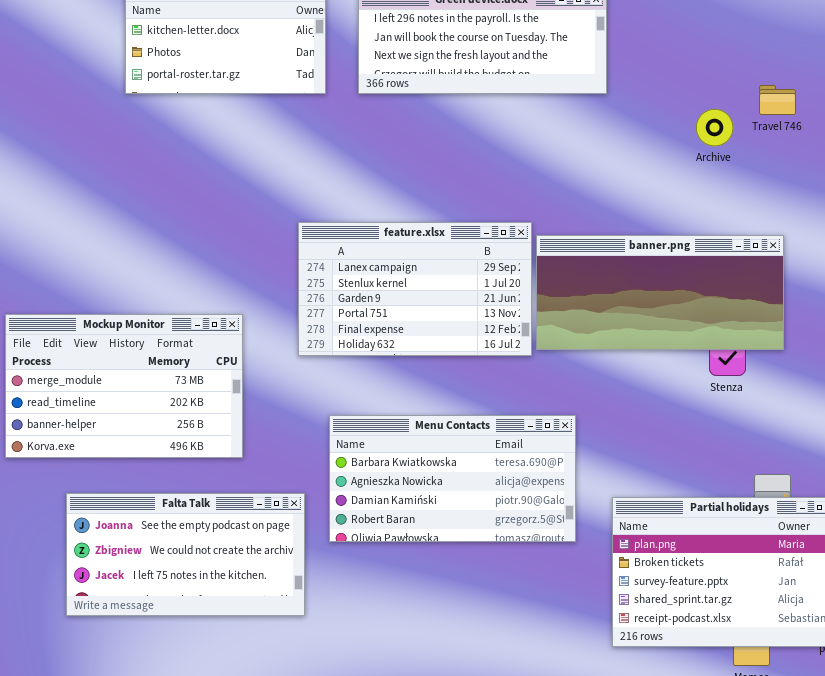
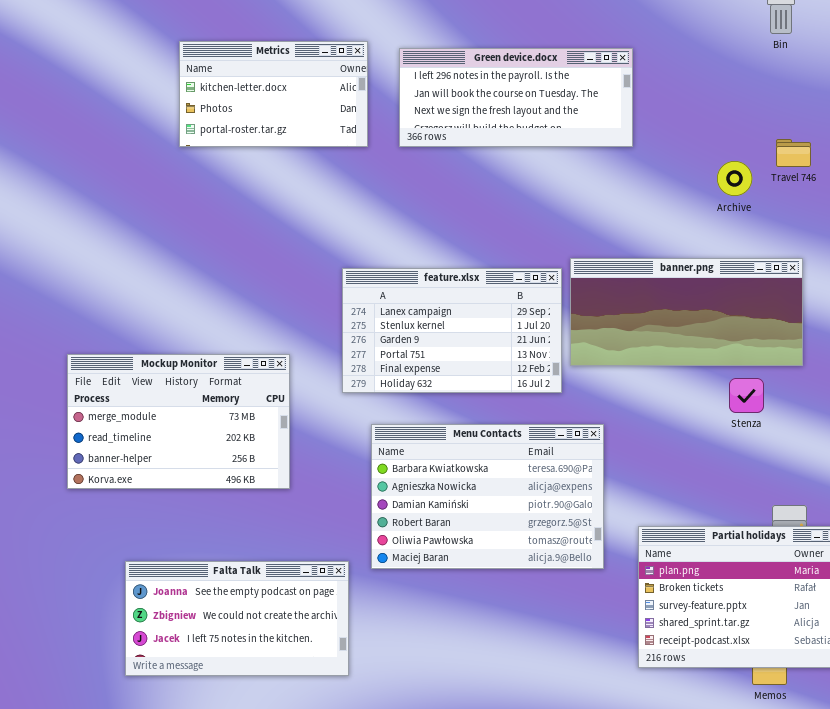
banner.png: [536,235,784,350] -> [570,258,803,366], moved
Menu Contacts: [329,415,576,542] -> [371,424,604,569], resized
Falta Talk: [66,493,305,616] -> [125,561,349,676], moved

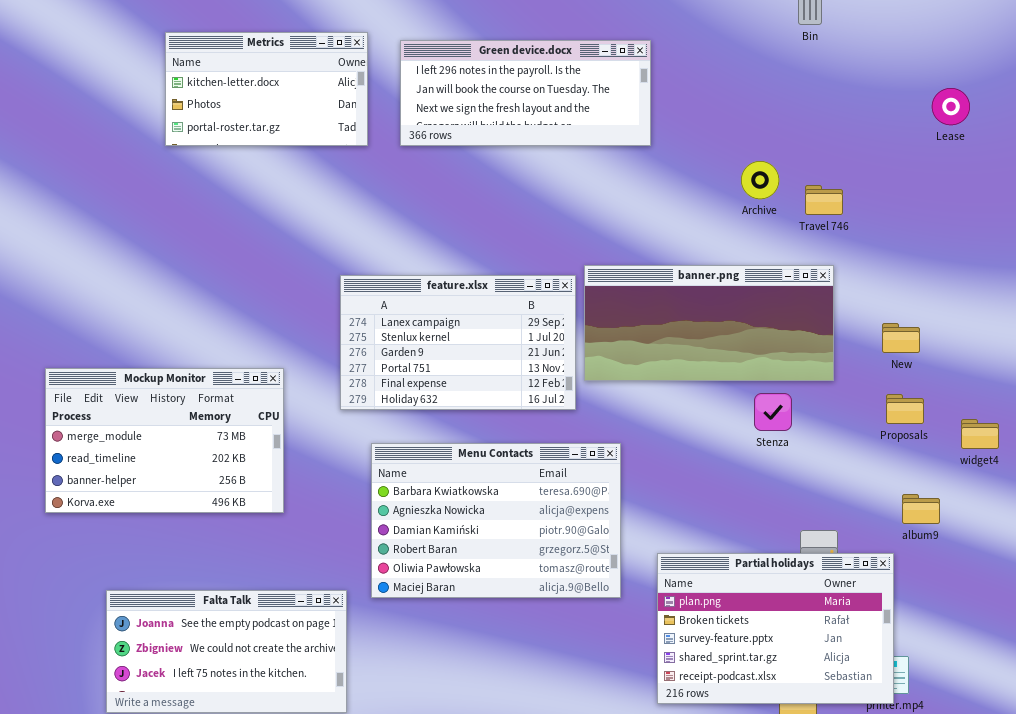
Travel 746: [776,139,811,167] -> [805,185,843,215], moved

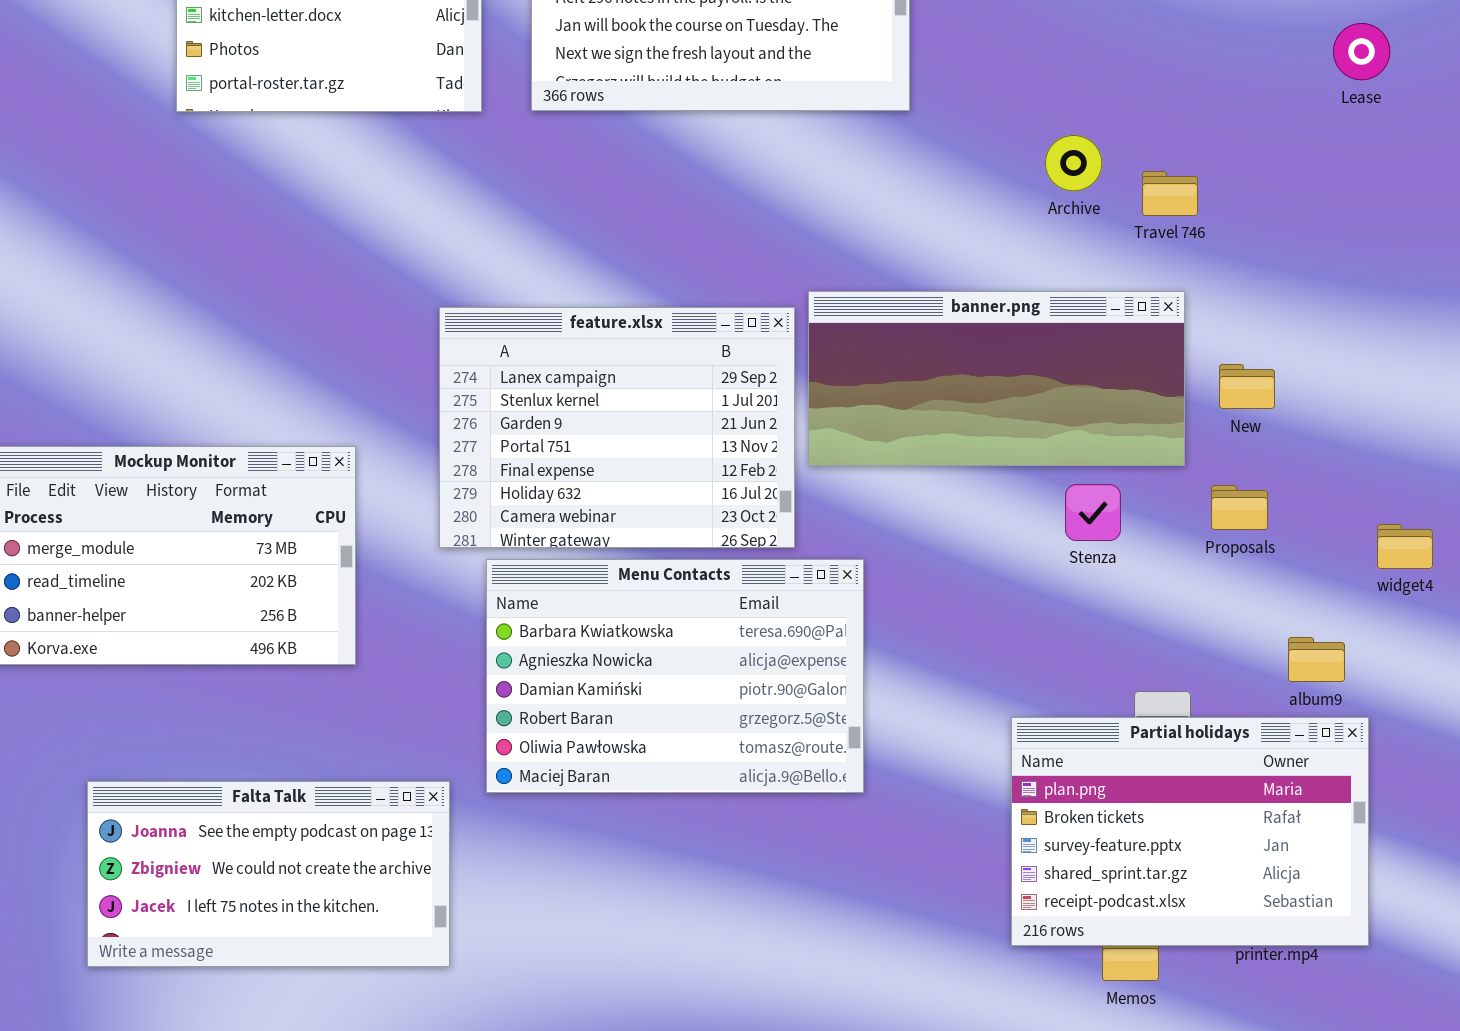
feature.xlsx: [340,275,576,410] -> [439,307,795,548], resized
New: [882,323,920,353] -> [1219,364,1275,409], moved
Proposals: [886,394,924,424] -> [1211,485,1268,530], moved
Partial holidays: [657,553,894,704] -> [1011,717,1369,946], moved

